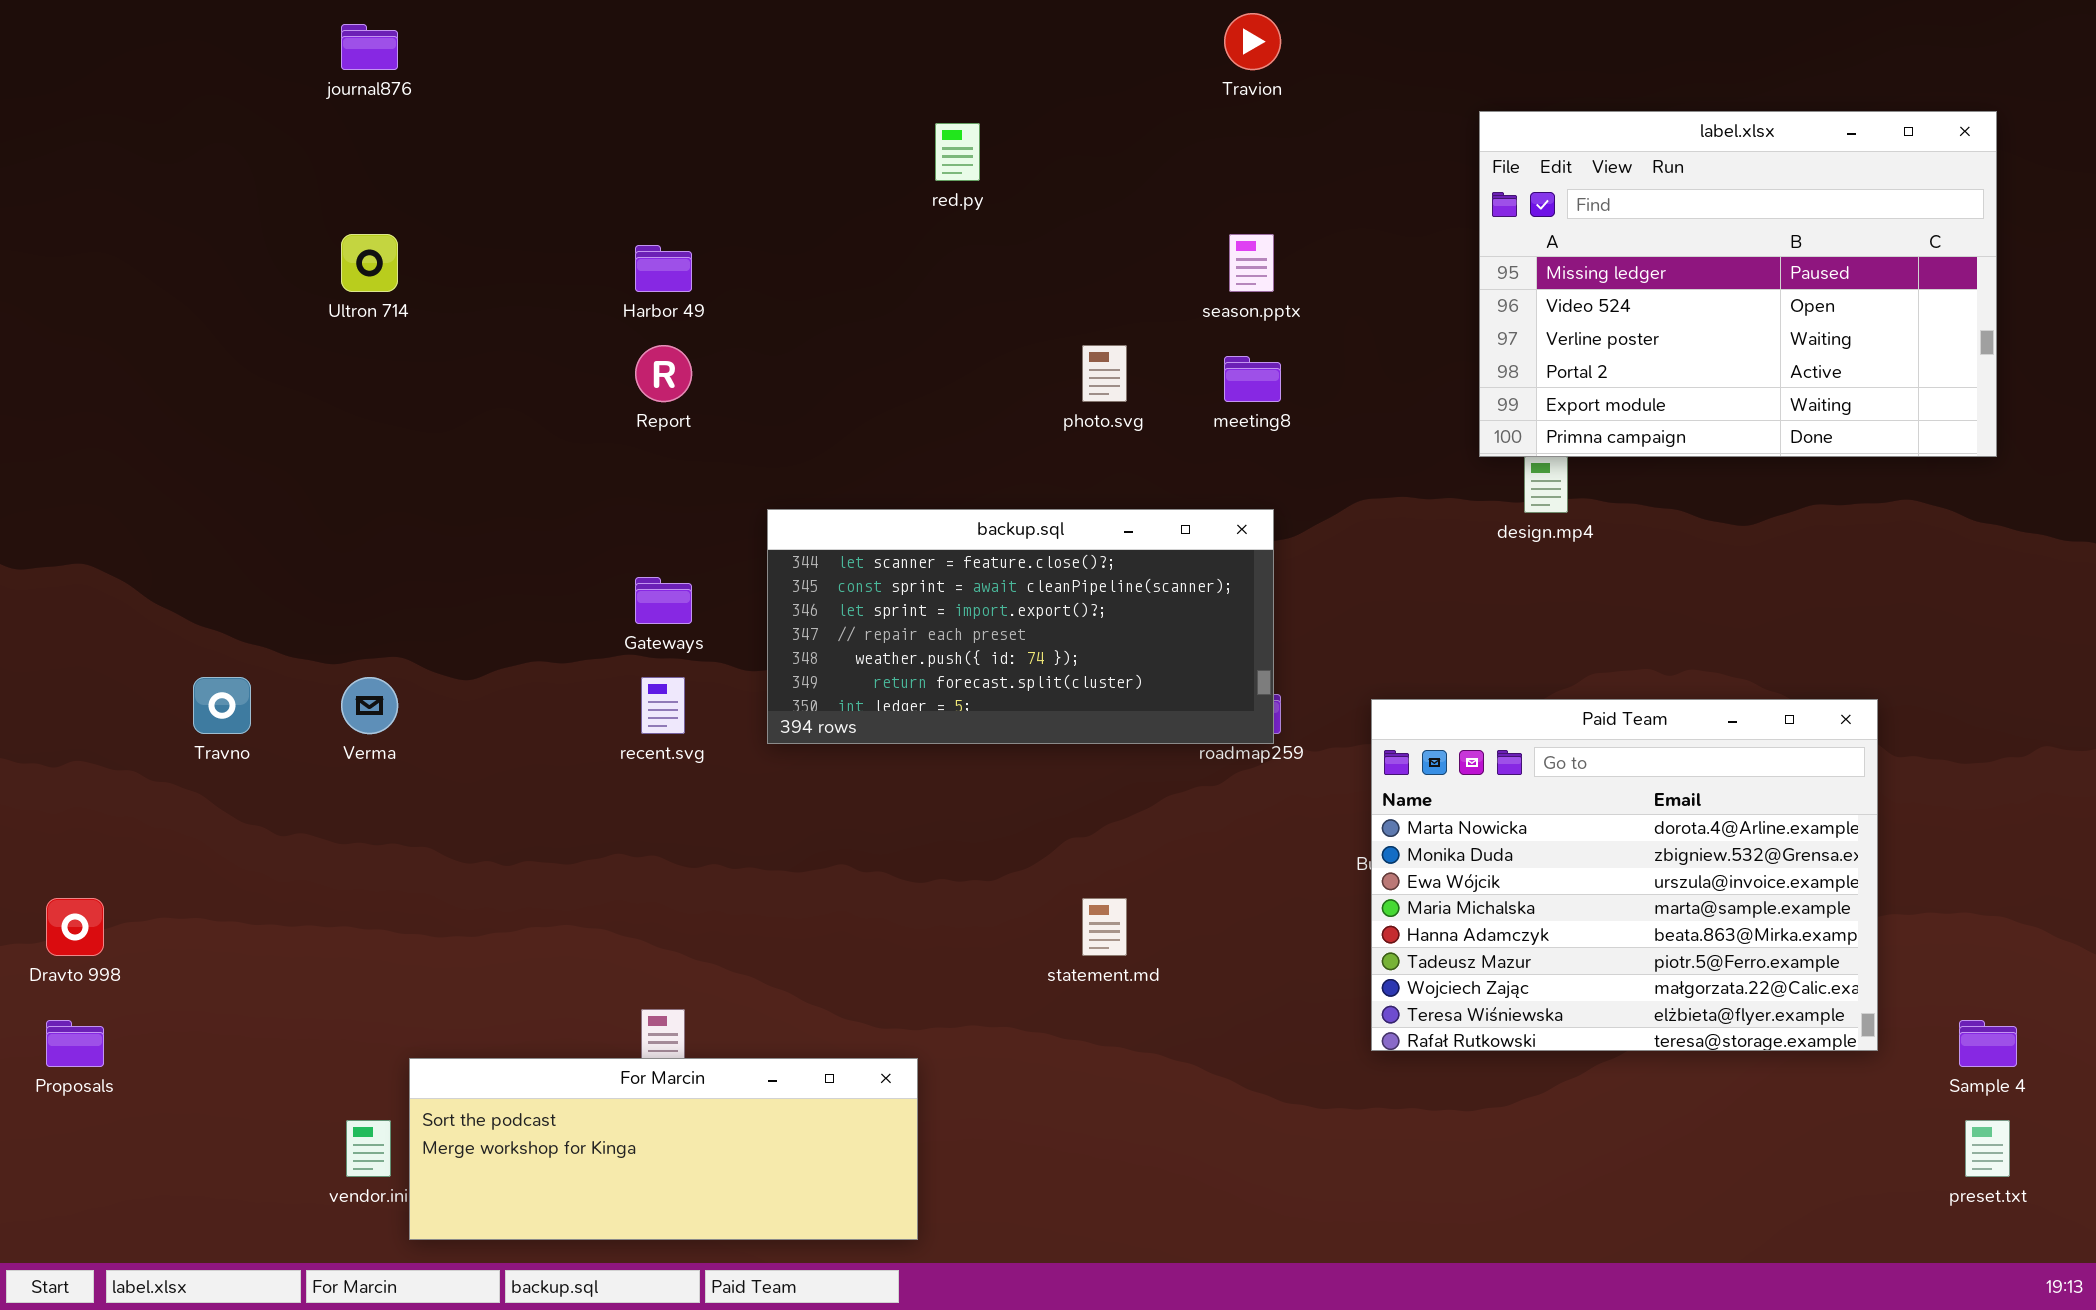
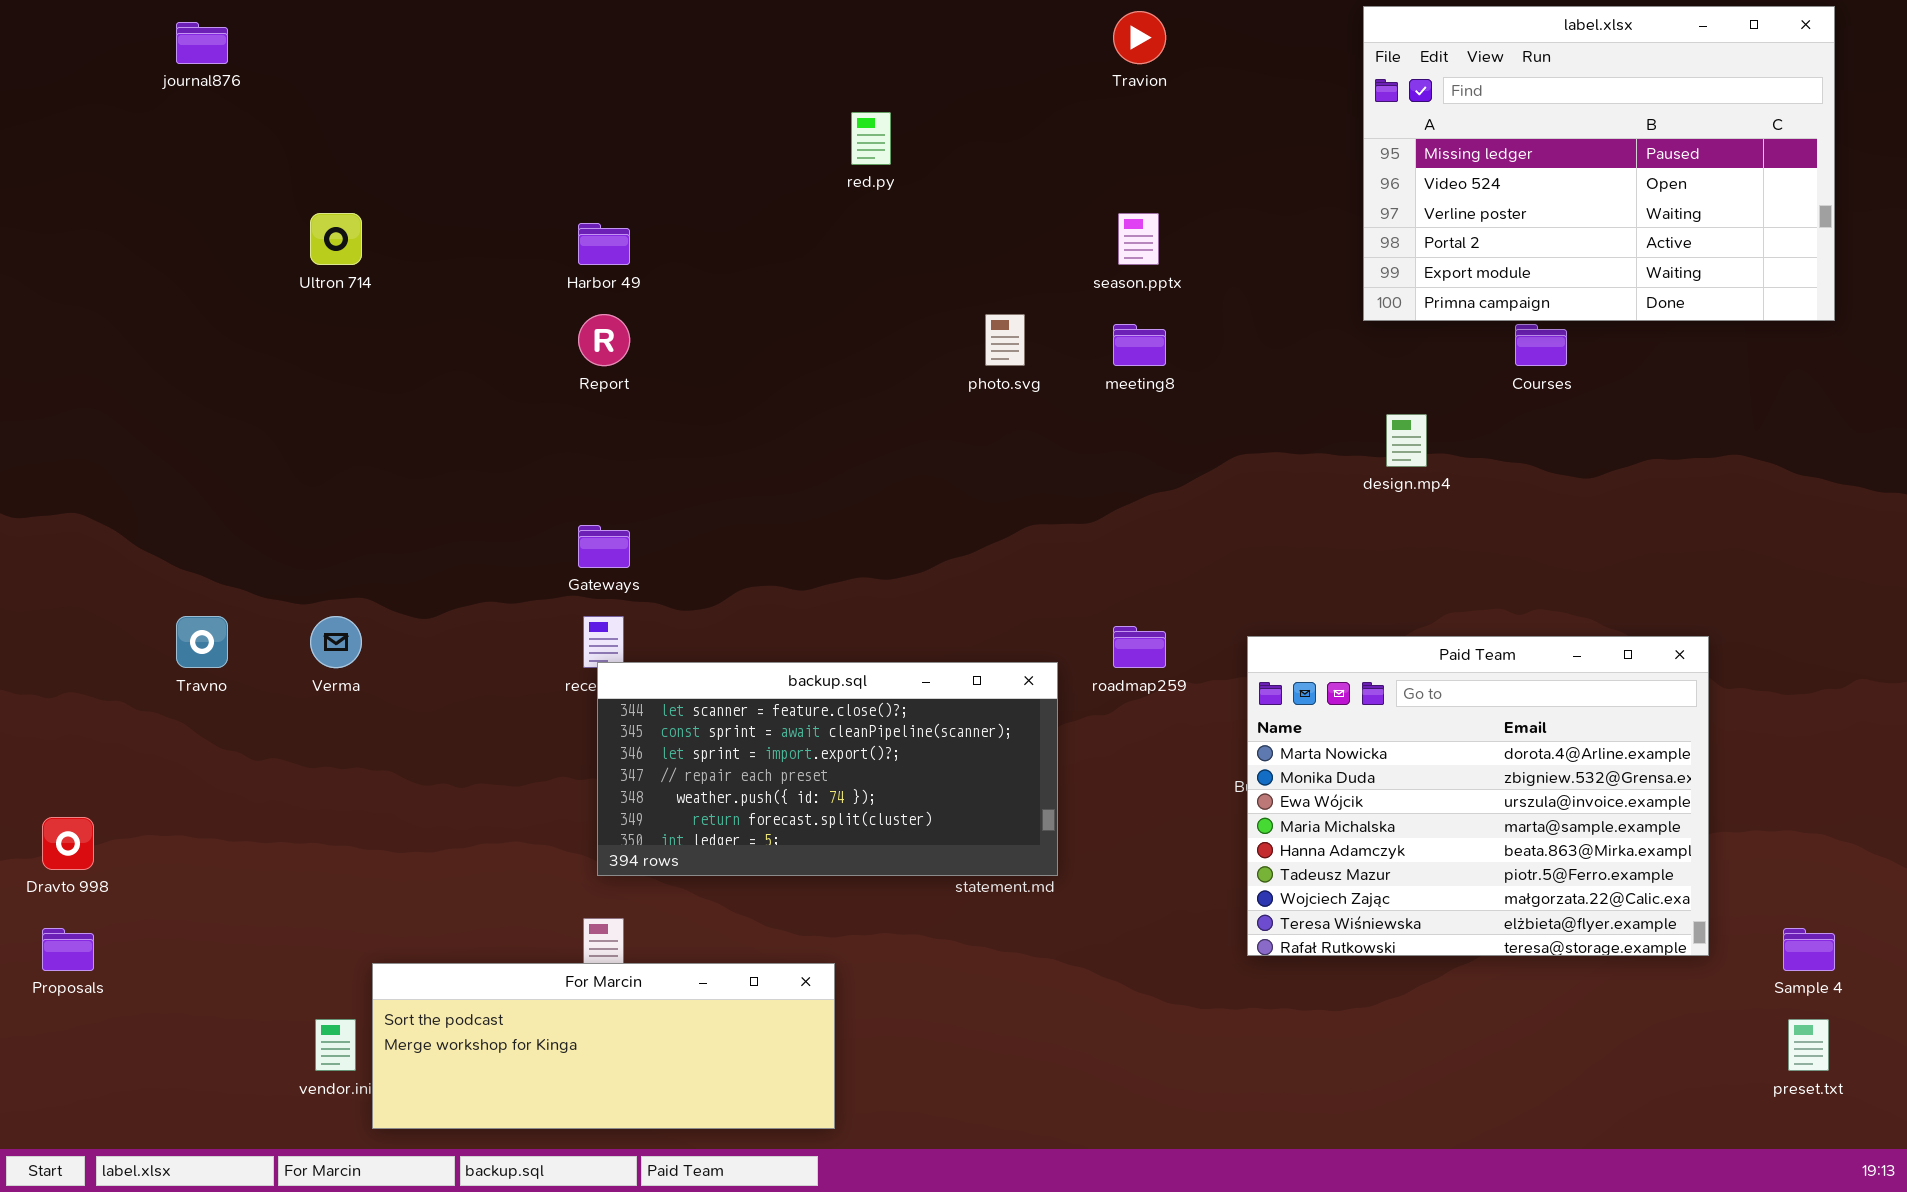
journal876: [341,24,398,70] -> [176,22,228,64], moved
label.xlsx: [1479,111,1997,457] -> [1363,6,1835,321], moved
backup.sql: [767,509,1274,744] -> [597,662,1058,876], moved

